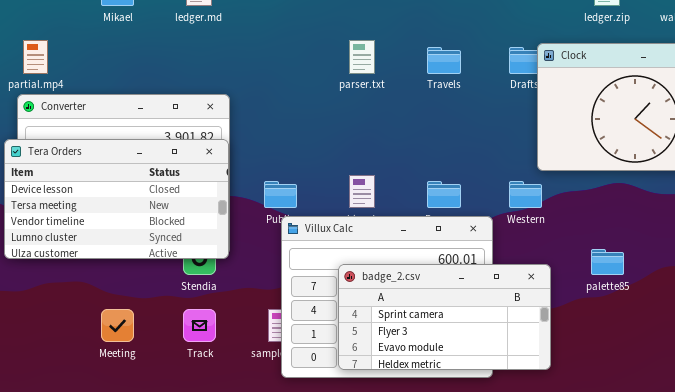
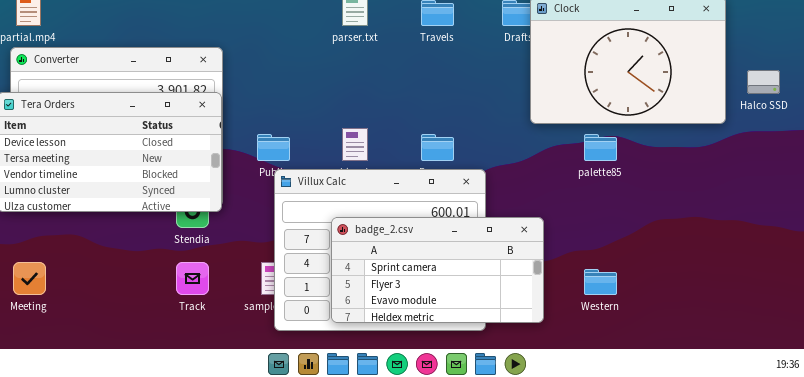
Western: [509,181,542,208] -> [584,269,617,295], moved
palette85: [591,249,624,275] -> [584,134,617,161], moved
Meeting: [101,309,134,342] -> [13,262,46,295], moved

